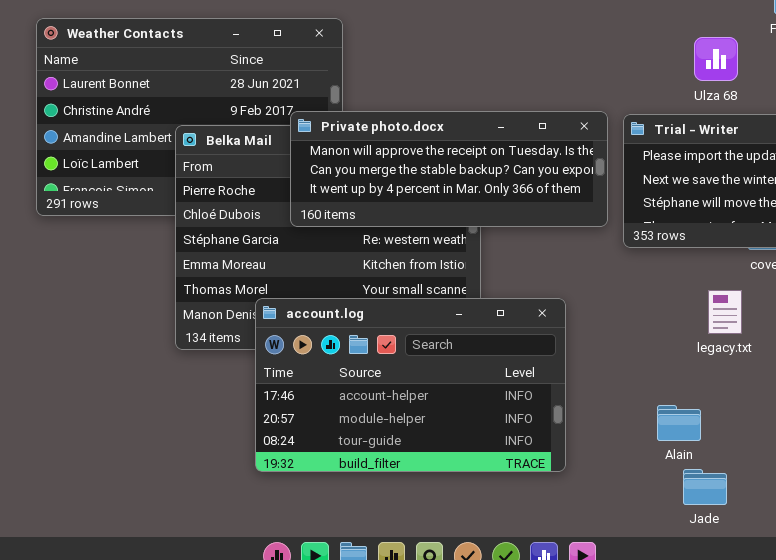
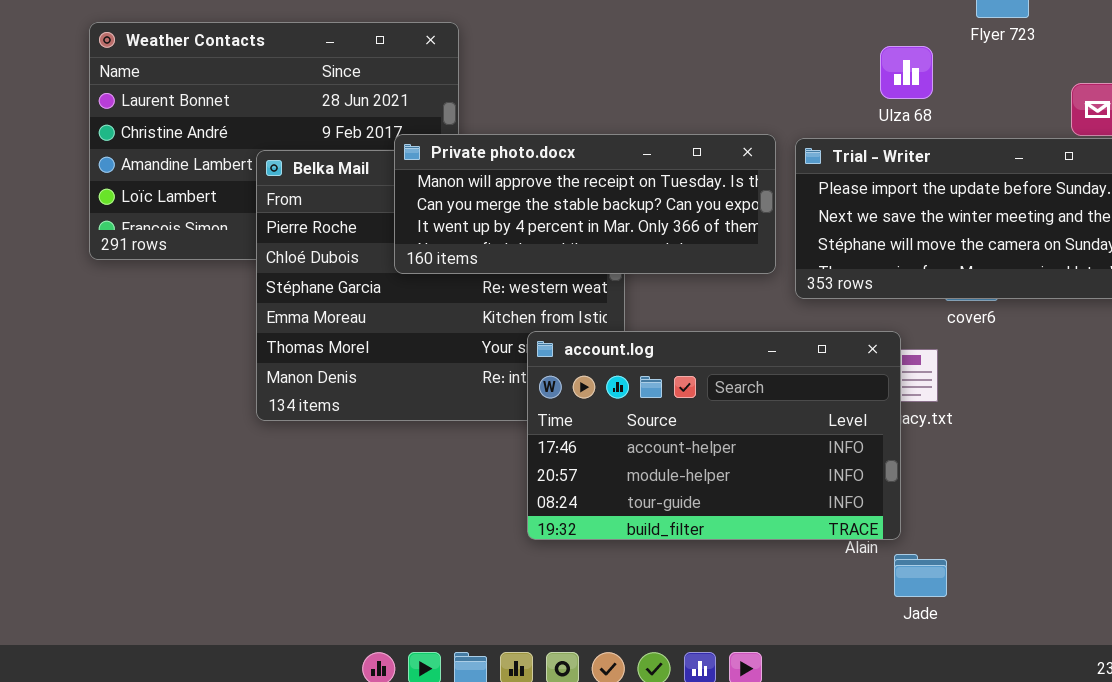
account.log: [255,298,566,472] -> [527,331,901,540], moved
Jade: [683,469,727,505] -> [894,554,947,597], moved

